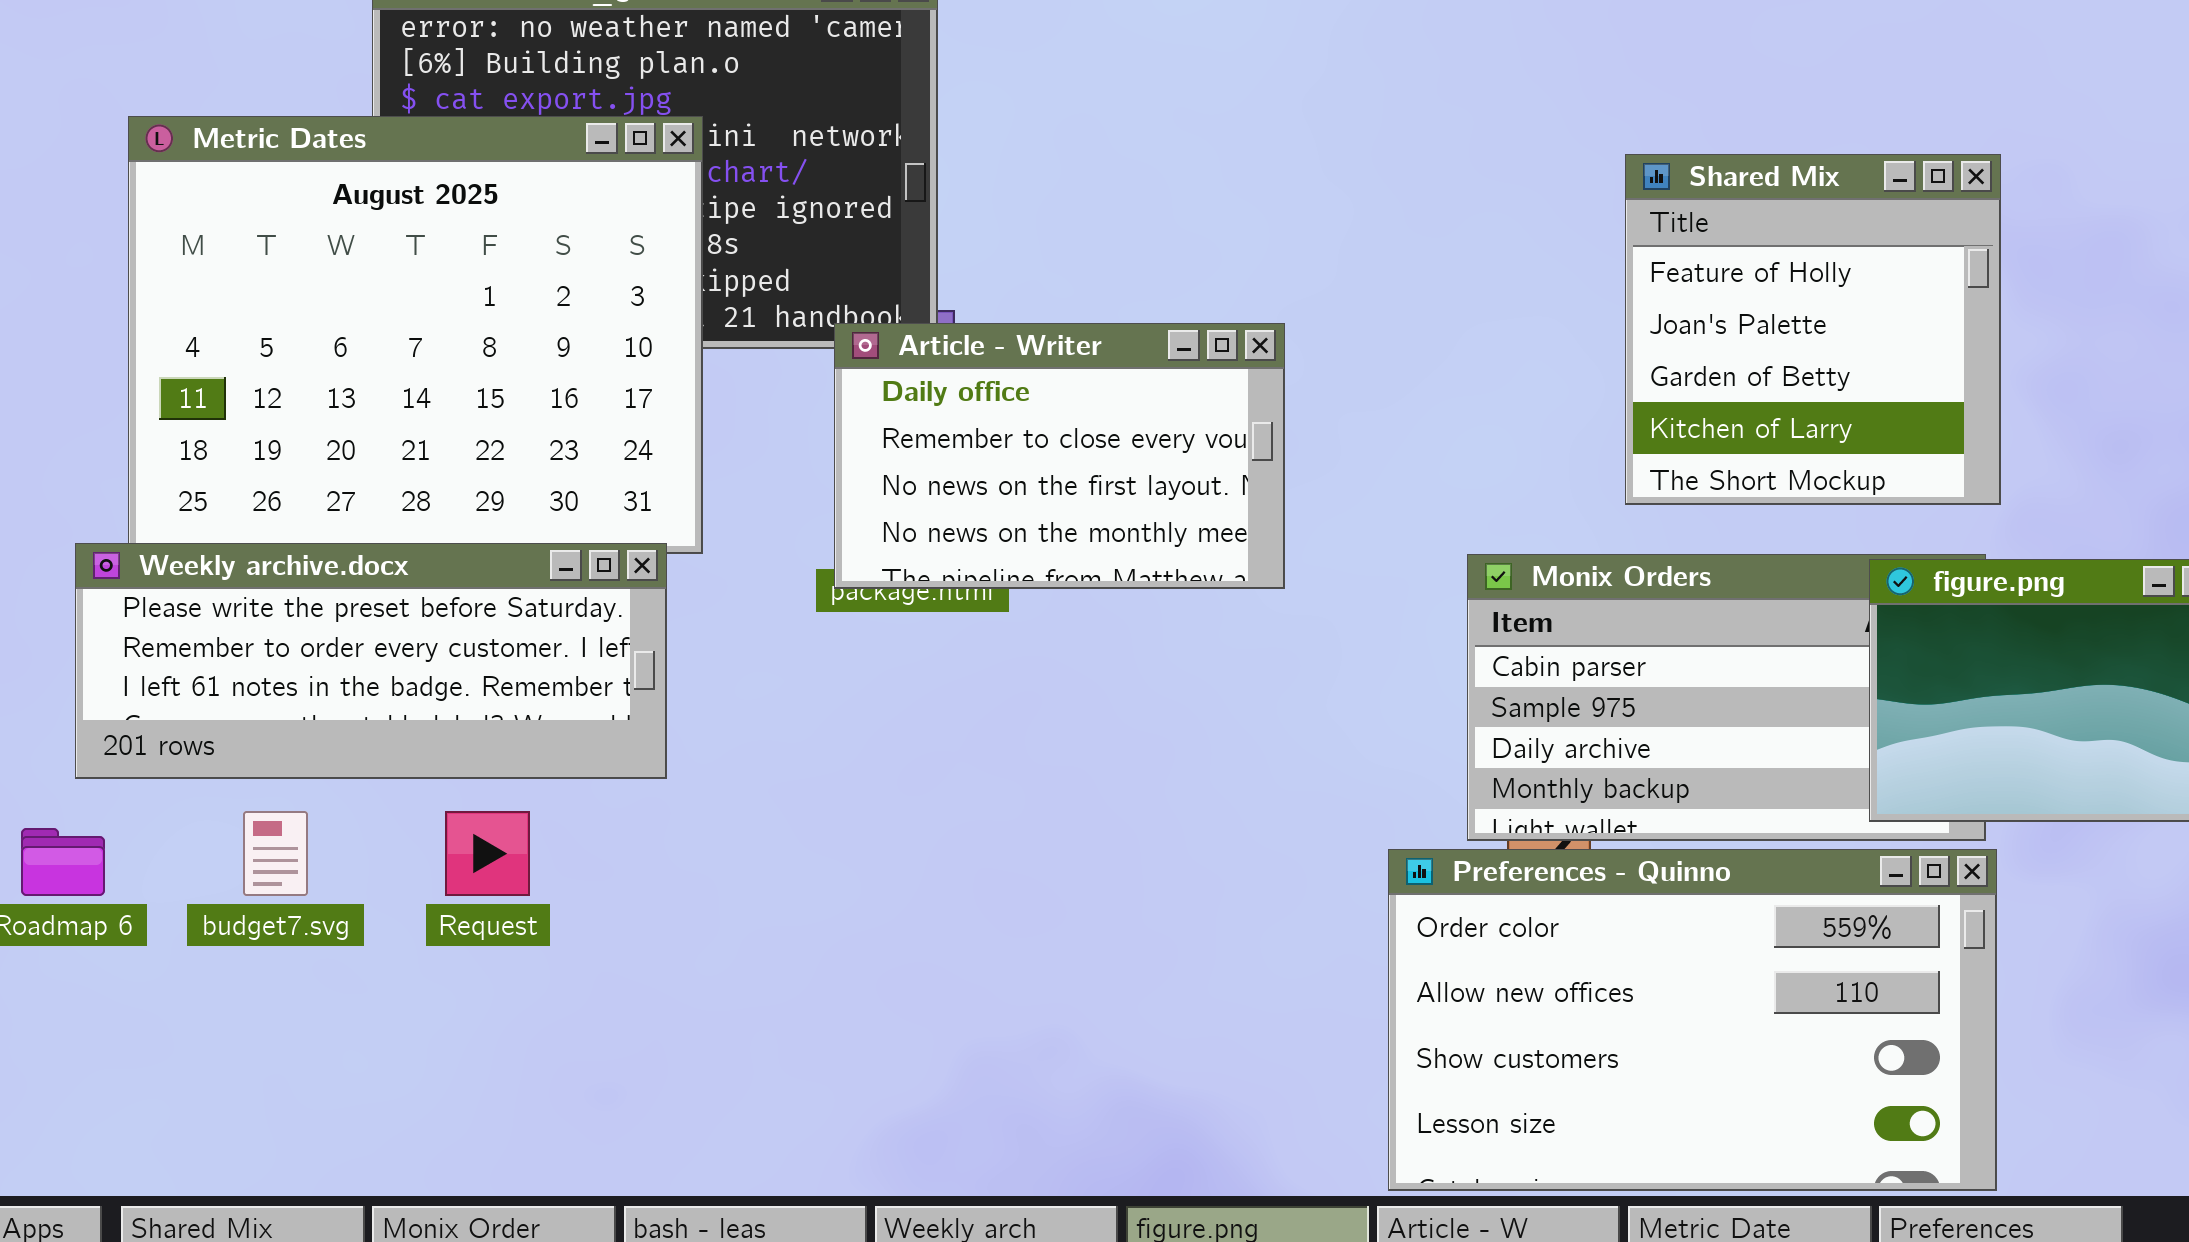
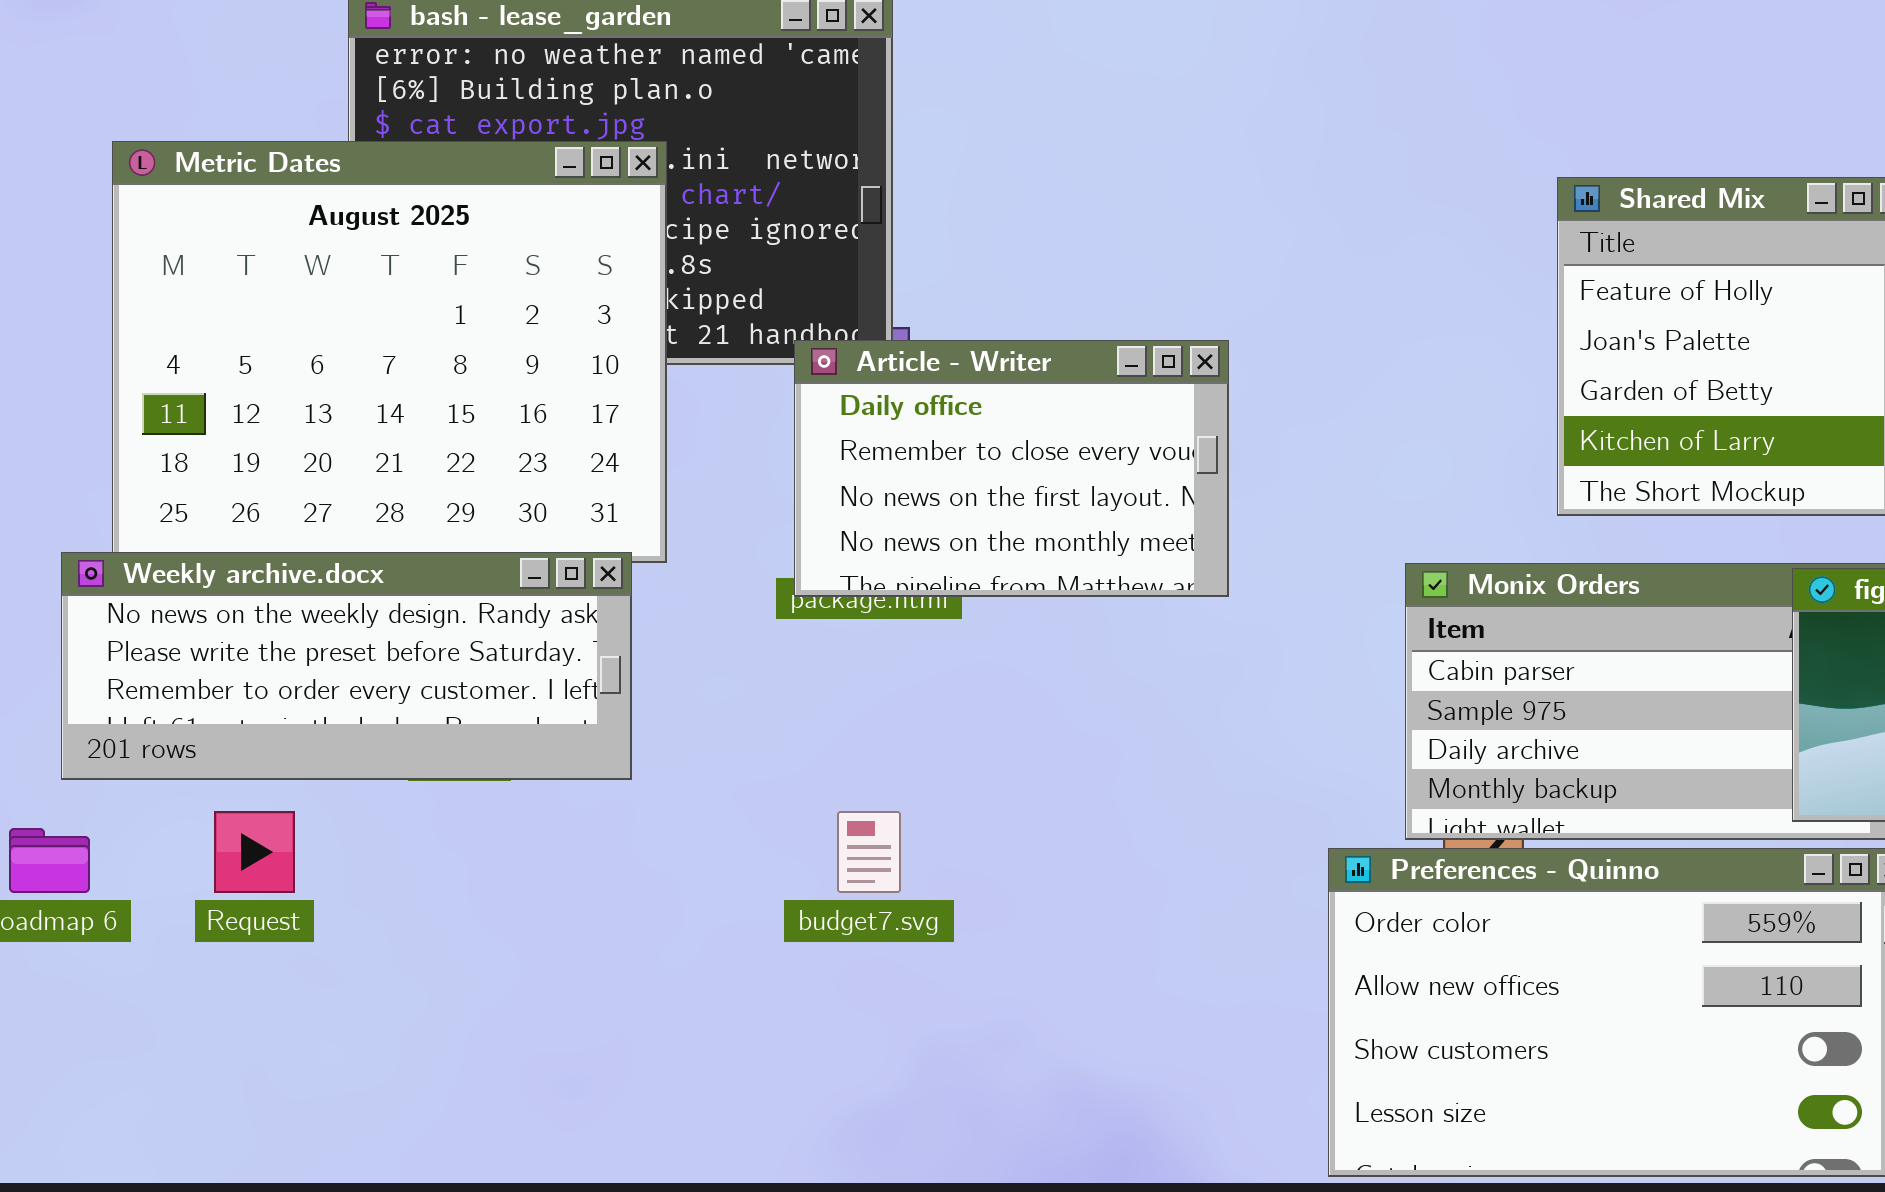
Weekly archive.docx: [75,543,667,779] -> [61,552,632,780], scrolled up 1 row
budget7.svg: [243,811,308,896] -> [837,811,901,893], moved
Request: [445,811,530,896] -> [214,811,295,893], moved

